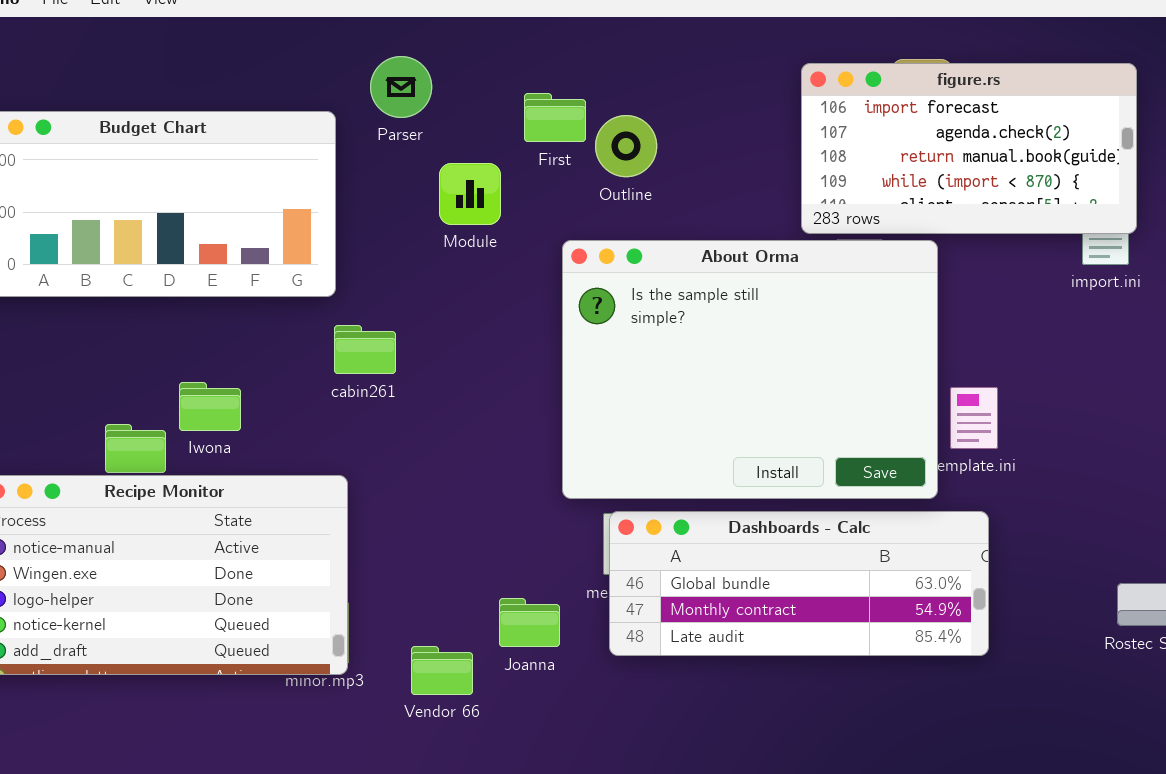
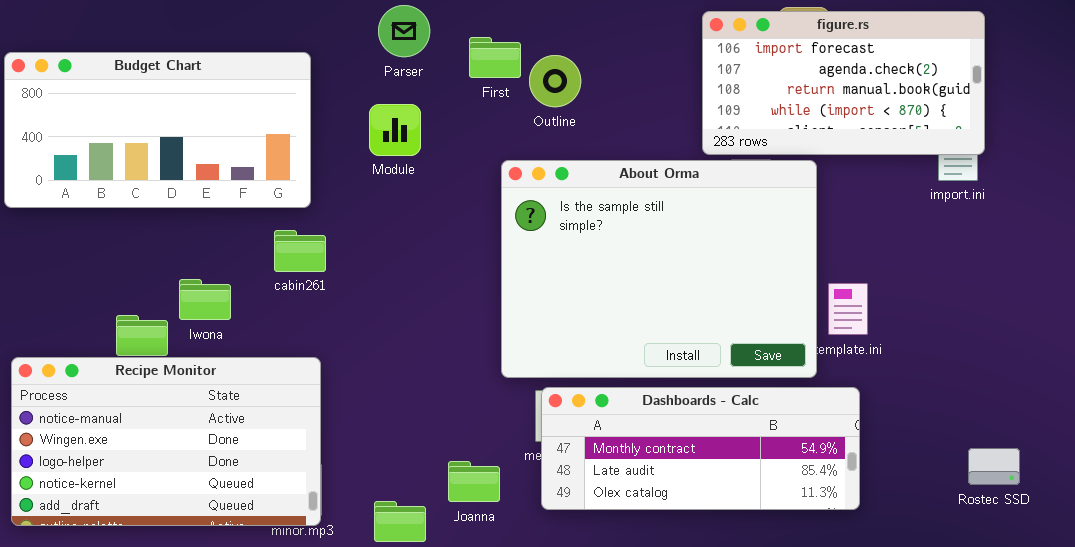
Parser: [370,56,432,118] -> [378,5,430,57], moved
Module: [439,163,501,225] -> [369,104,421,156], moved
cabin261: [334,325,396,374] -> [274,230,326,272], moved
Dashboards - Calc: [609,511,989,656] -> [541,387,860,510], scrolled down 1 row

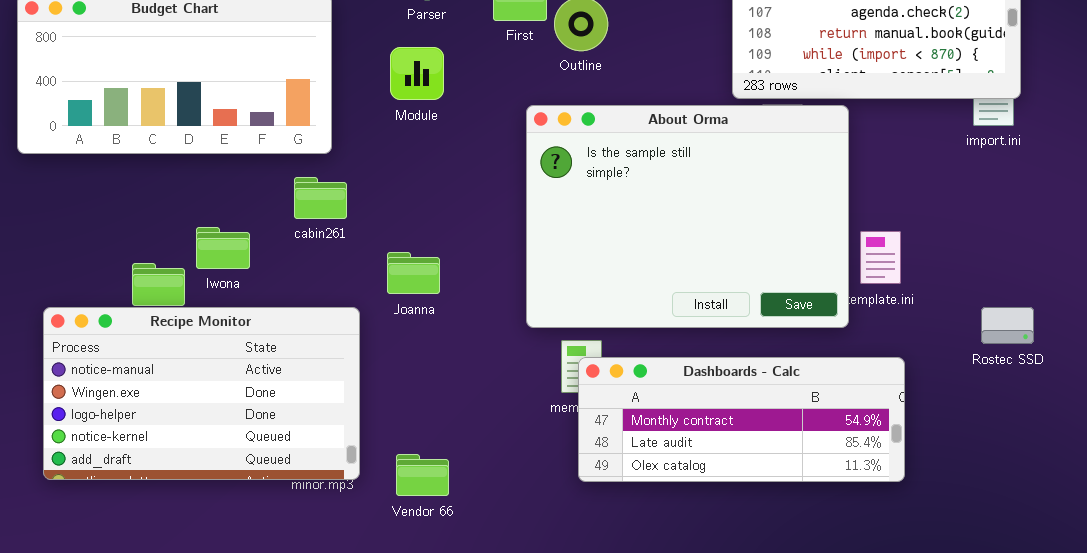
Recipe Monitor: [11,357,321,526] -> [43,307,360,480], moved
Dashboards - Calc: [541,387,860,510] -> [578,357,905,482], moved
Rostec SSD: [968,448,1020,485] -> [981,307,1034,344], moved
Joanna: [448,461,500,502] -> [387,252,440,294], moved

